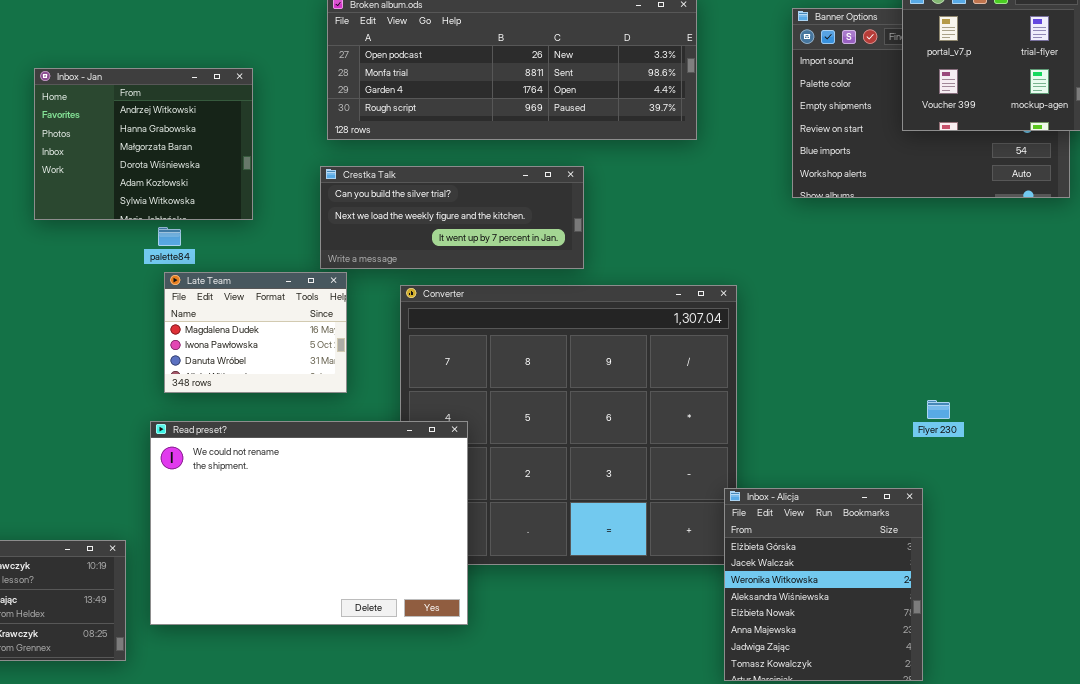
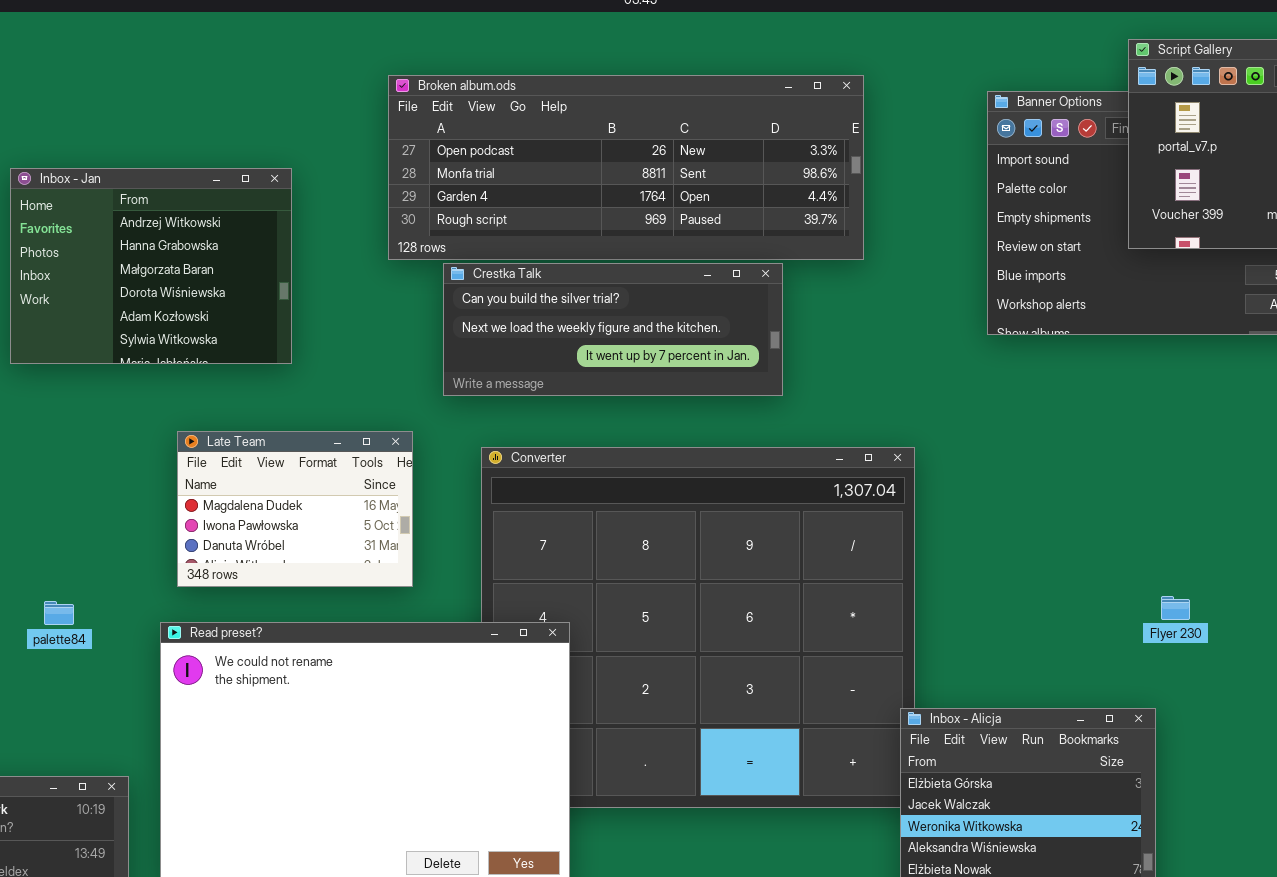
Crestka Talk: [320,166,584,269] -> [443,263,783,396], moved
palette84: [158,227,181,246] -> [44,601,74,625], moved

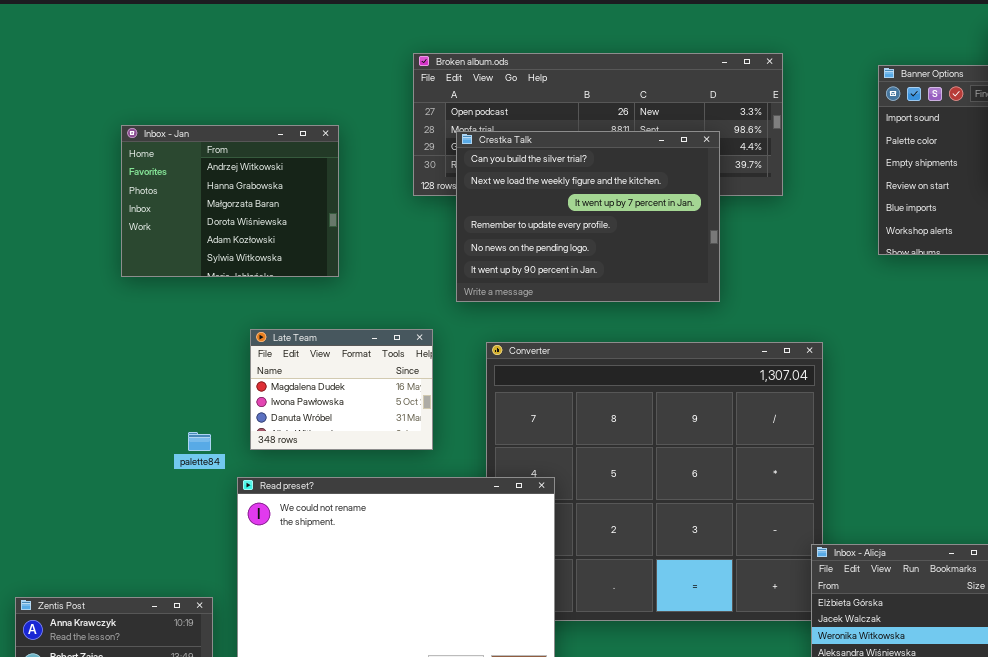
Crestka Talk: [443,263,783,396] -> [456,131,720,302], resized
palette84: [44,601,74,625] -> [188,432,211,451], moved

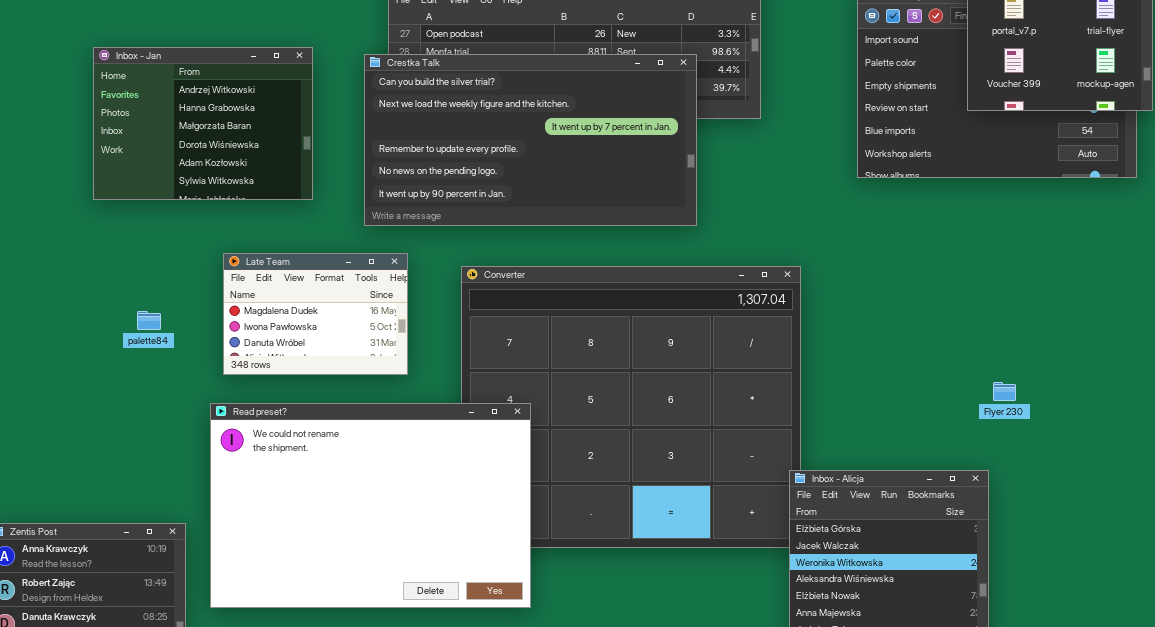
Crestka Talk: [456,131,720,302] -> [364,54,697,226], resized
palette84: [188,432,211,451] -> [137,311,161,330], moved

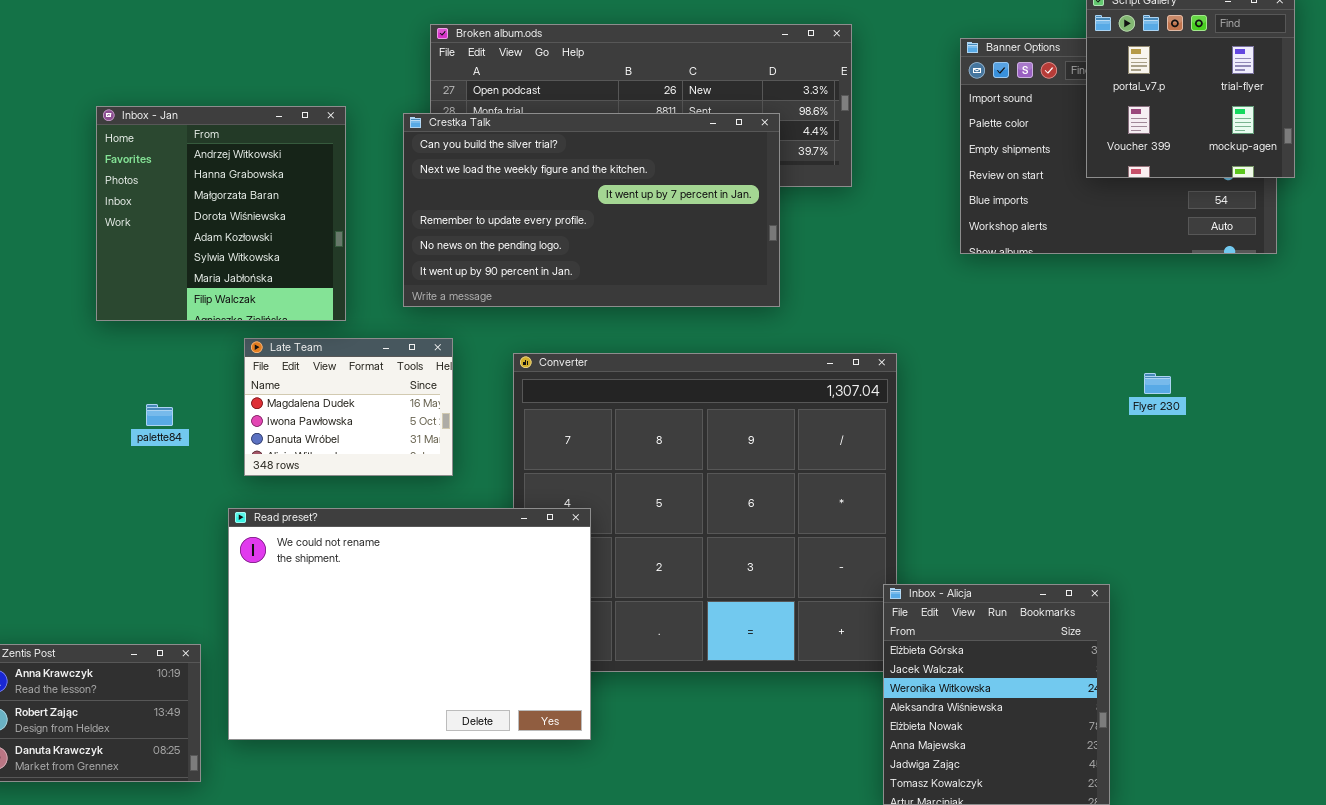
Inbox - Jan: [93,47,313,200] -> [96,106,346,321], resized
Flyer 230: [993,382,1016,401] -> [1144,373,1171,394], moved

